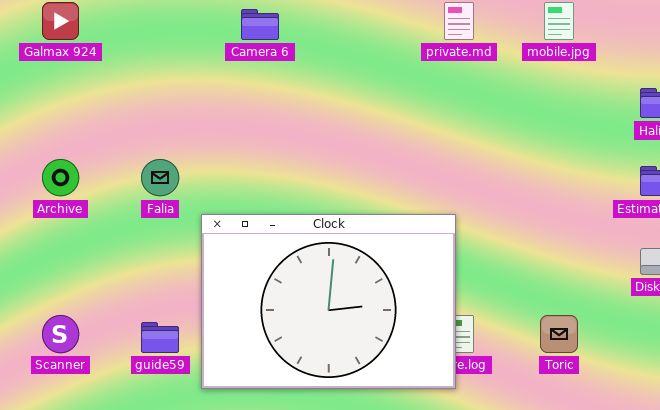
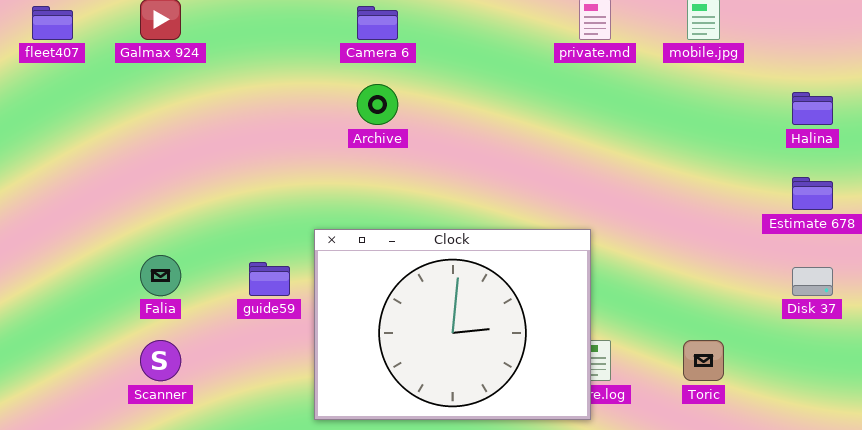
Archive: [42,159,79,196] -> [357,84,398,125], moved
Falia: [141,159,179,196] -> [140,255,181,296], moved
guide59: [141,322,179,353] -> [249,262,290,296], moved

